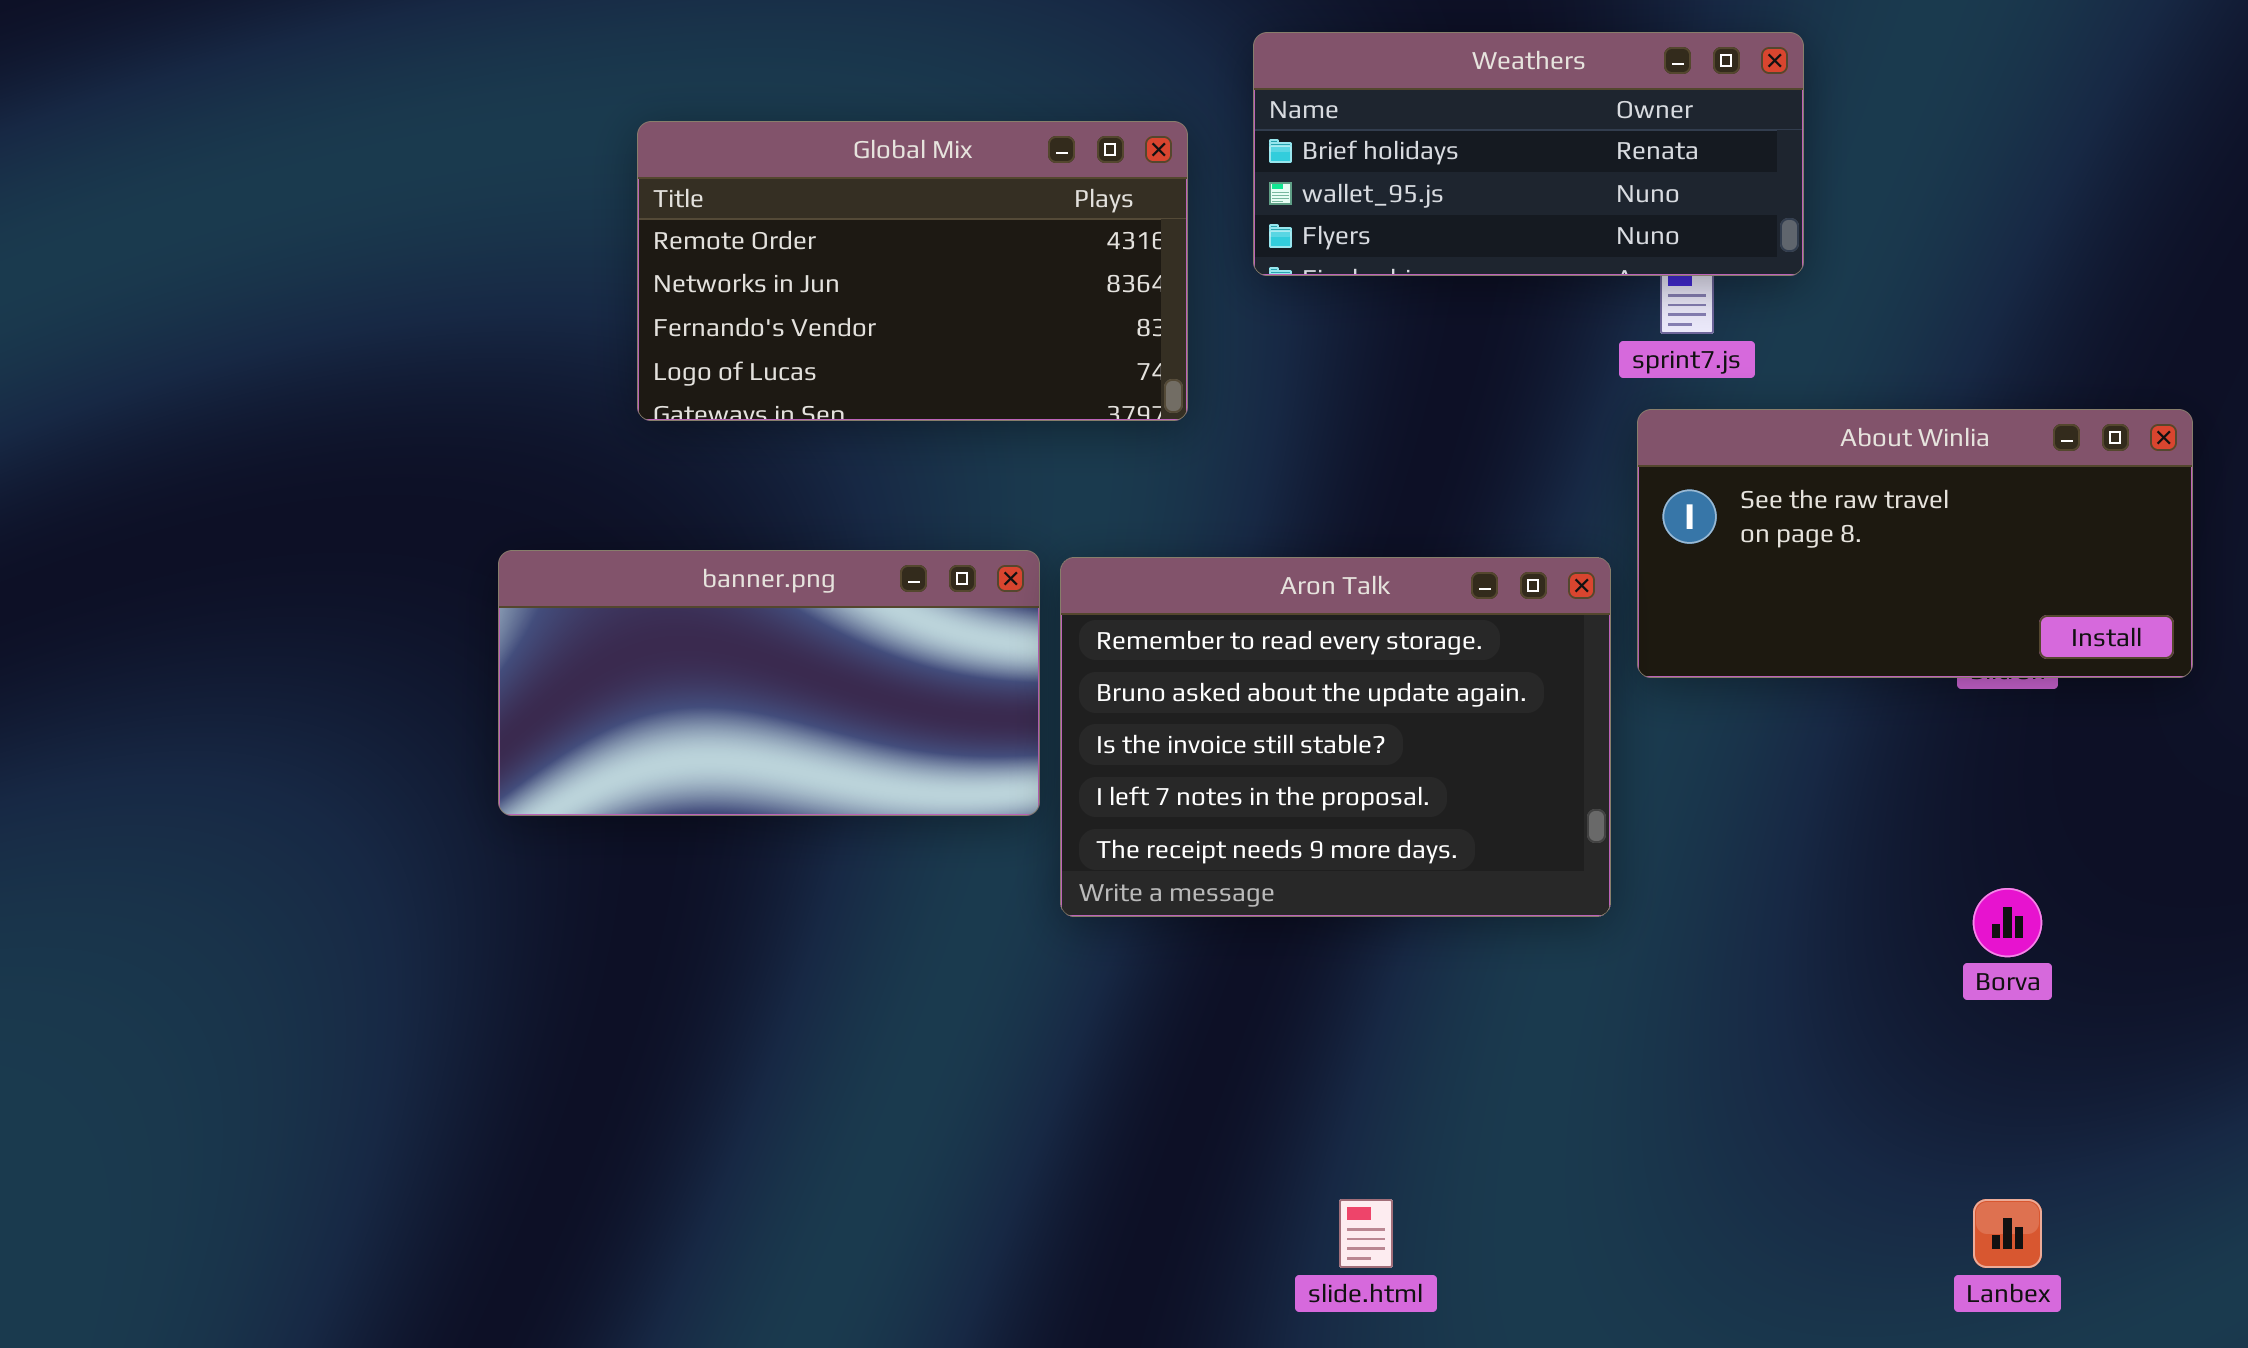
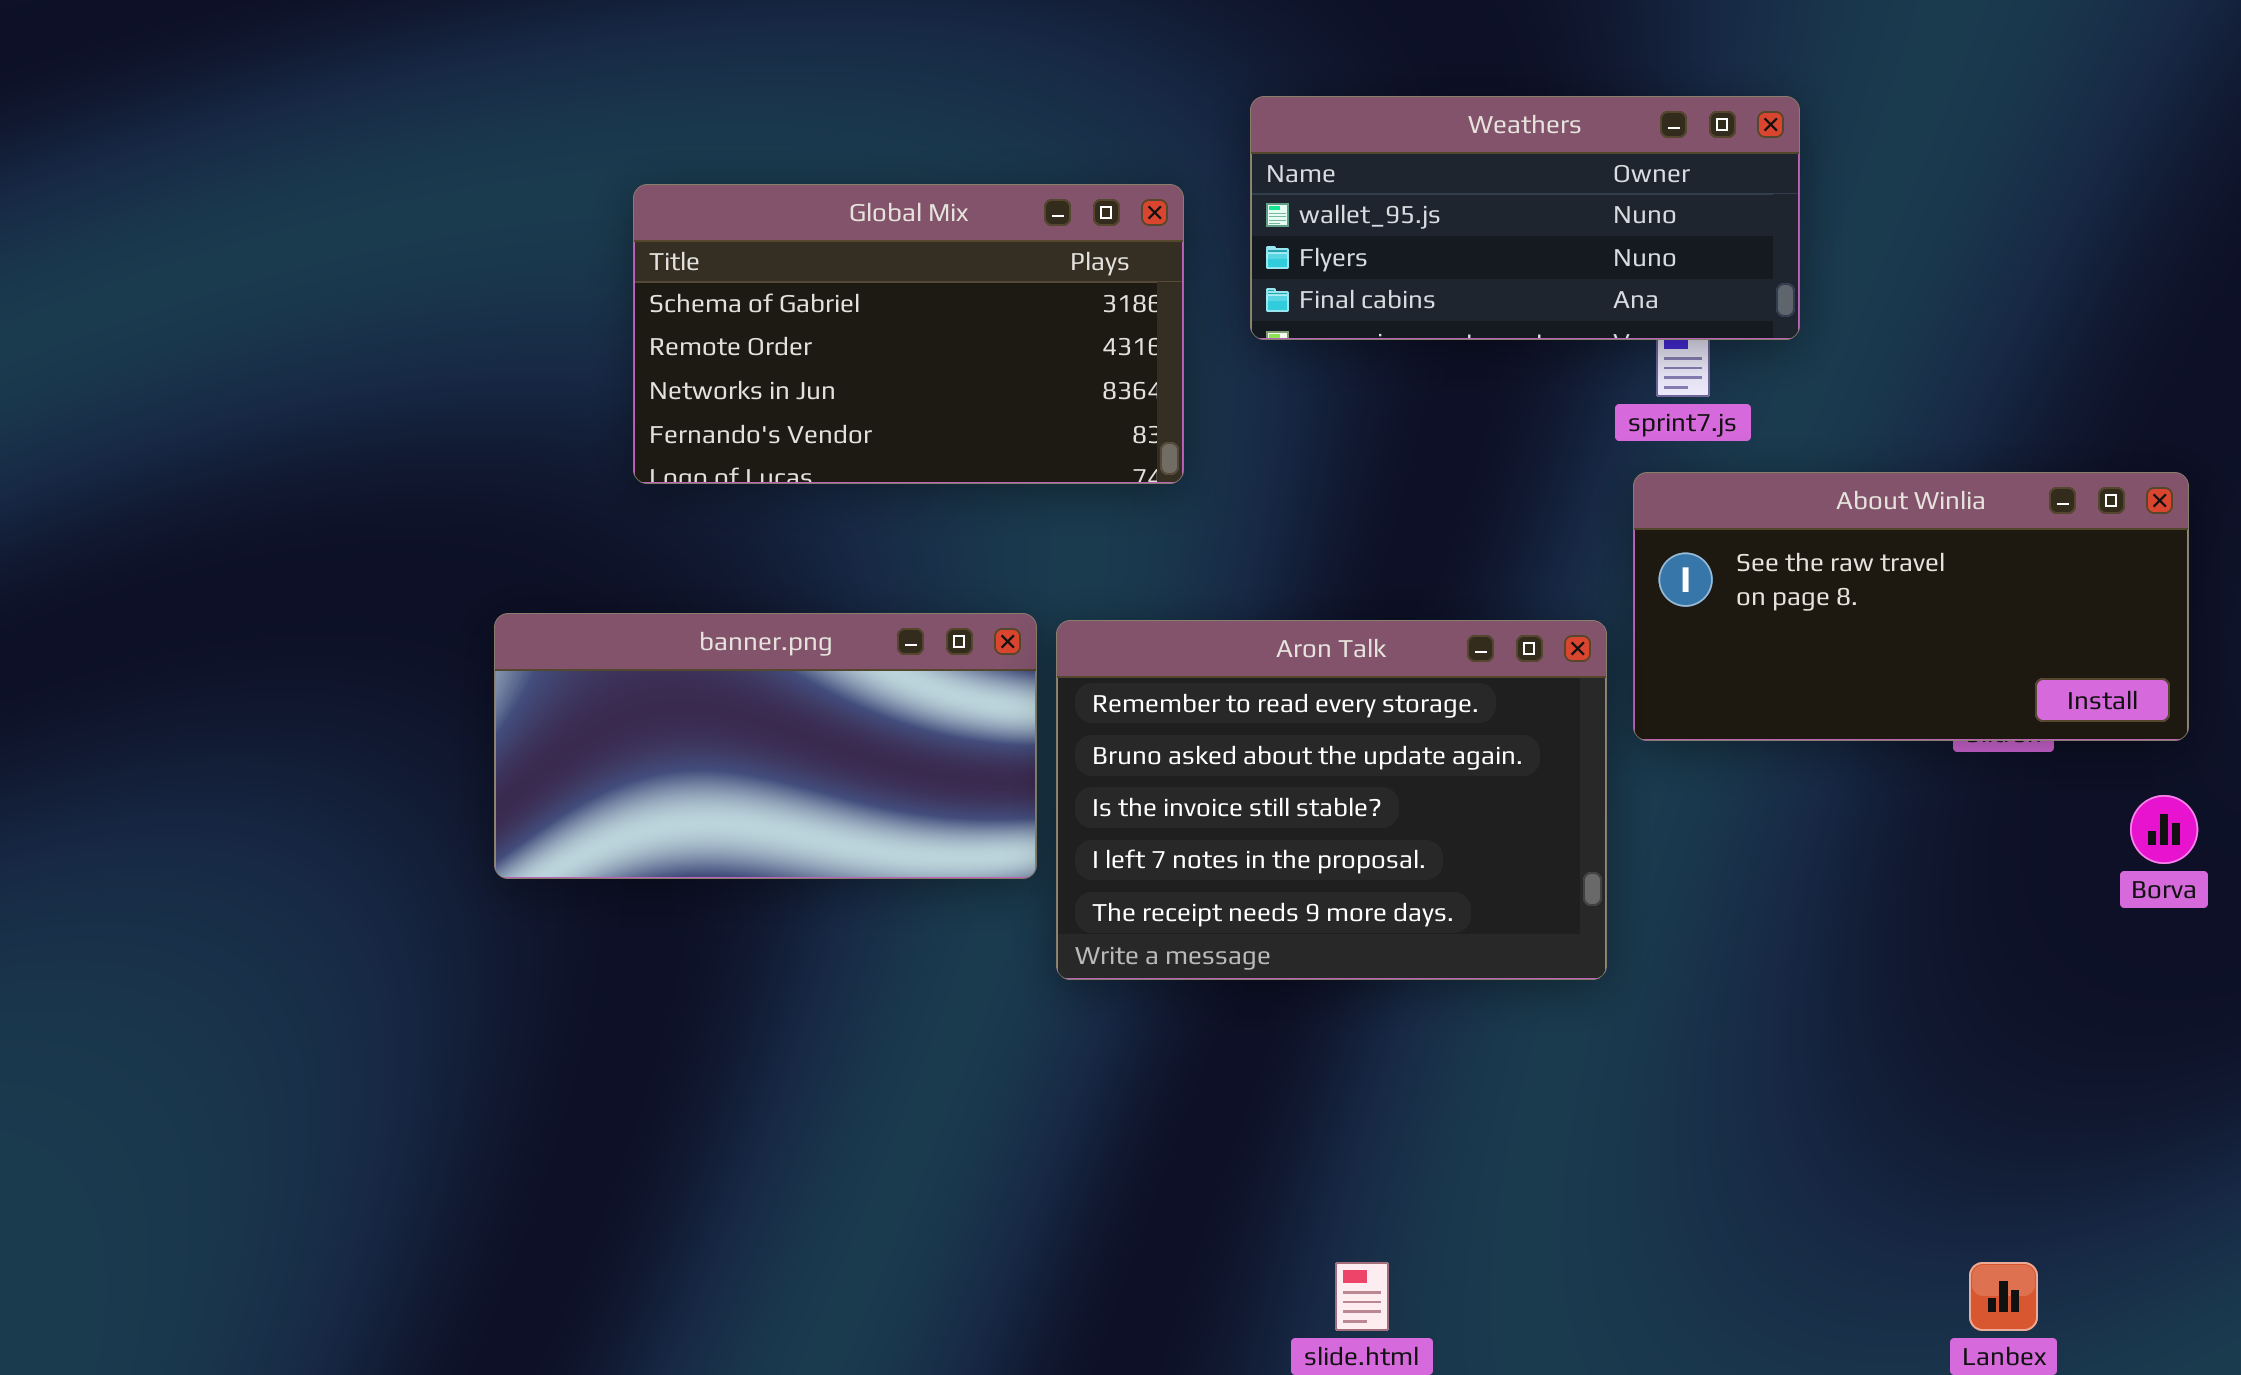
Weathers: [1253,32,1804,276] -> [1250,96,1800,340], scrolled down 1 row
Global Mix: [637,121,1188,421] -> [633,184,1184,484], scrolled up 1 row
Borva: [1973,888,2042,957] -> [2130,795,2198,864], moved

